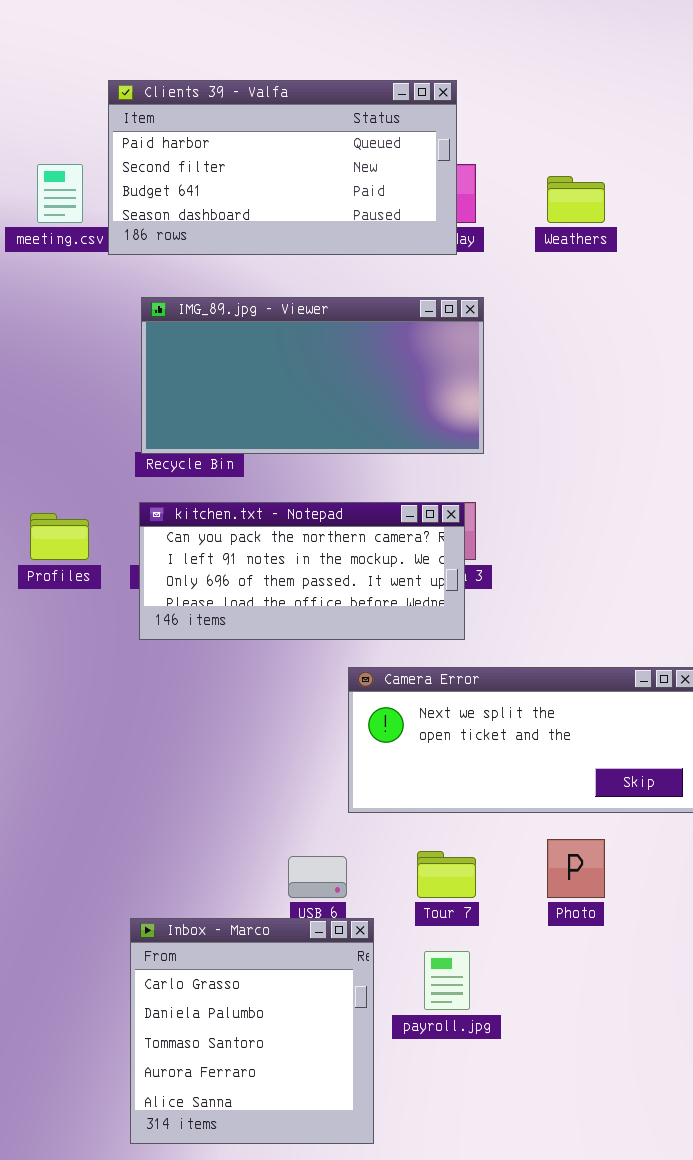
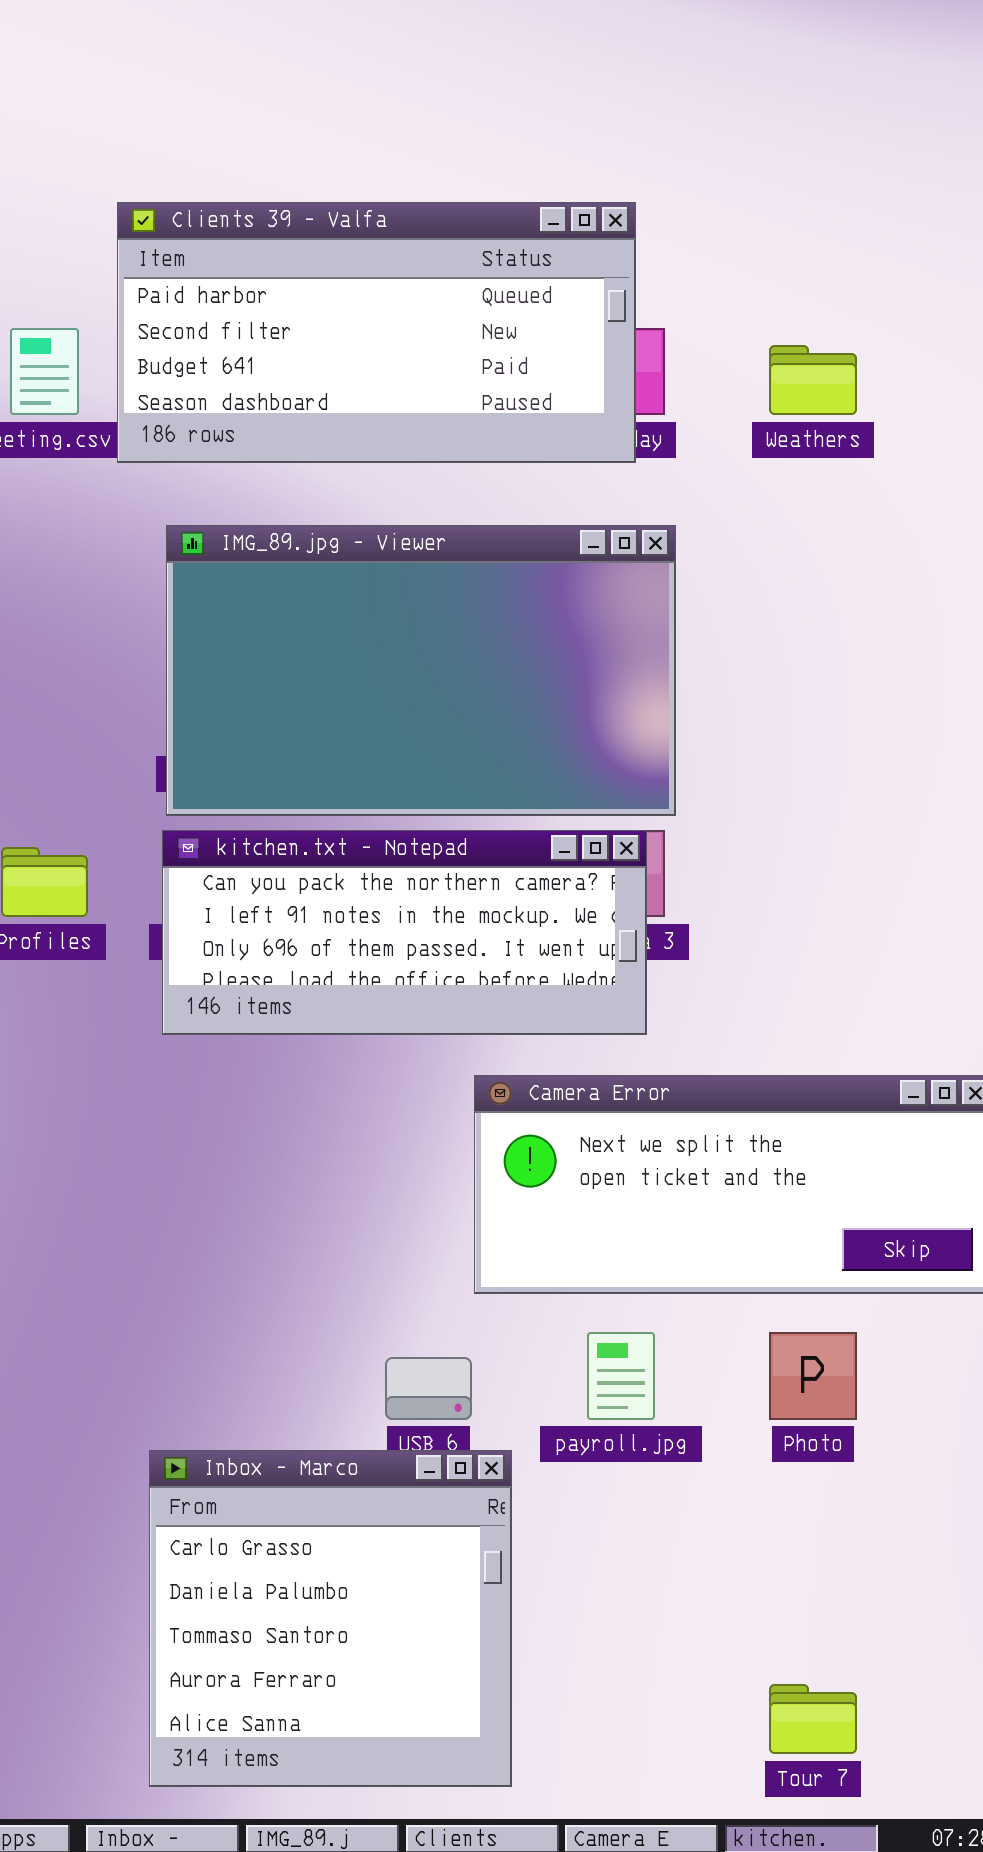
IMG_89.jpg - Viewer: [141,297,484,454] -> [166,525,676,816], resized
Tour 7: [417,851,476,898] -> [769,1684,857,1754], moved
payroll.jpg: [424,951,470,1010] -> [587,1332,655,1420], moved

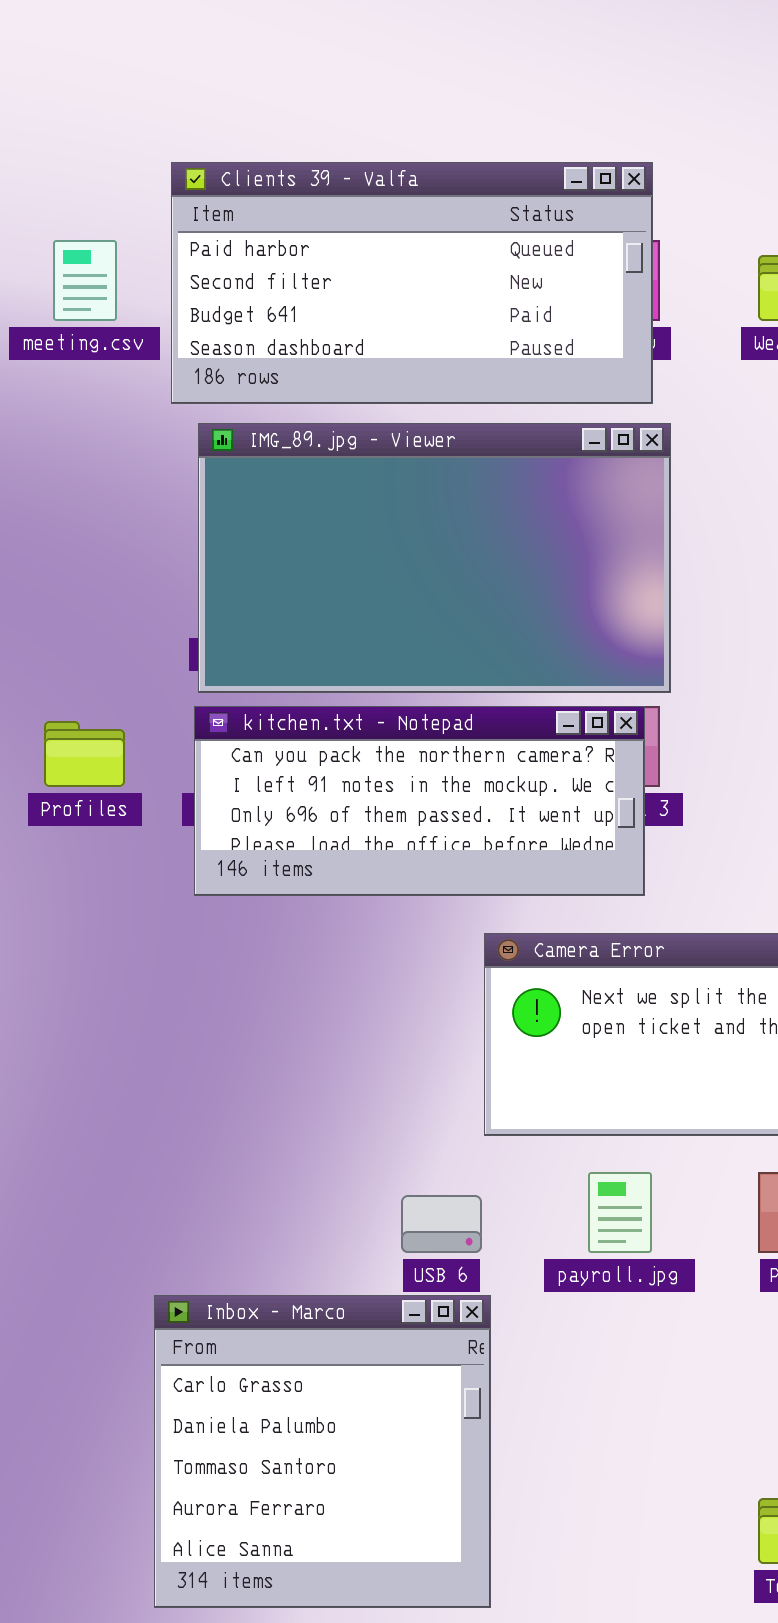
Clients 39 - Valfa: [117,202,636,463] -> [171,162,653,404], moved
Inbox - Marco: [149,1450,512,1787] -> [154,1295,491,1608], moved

